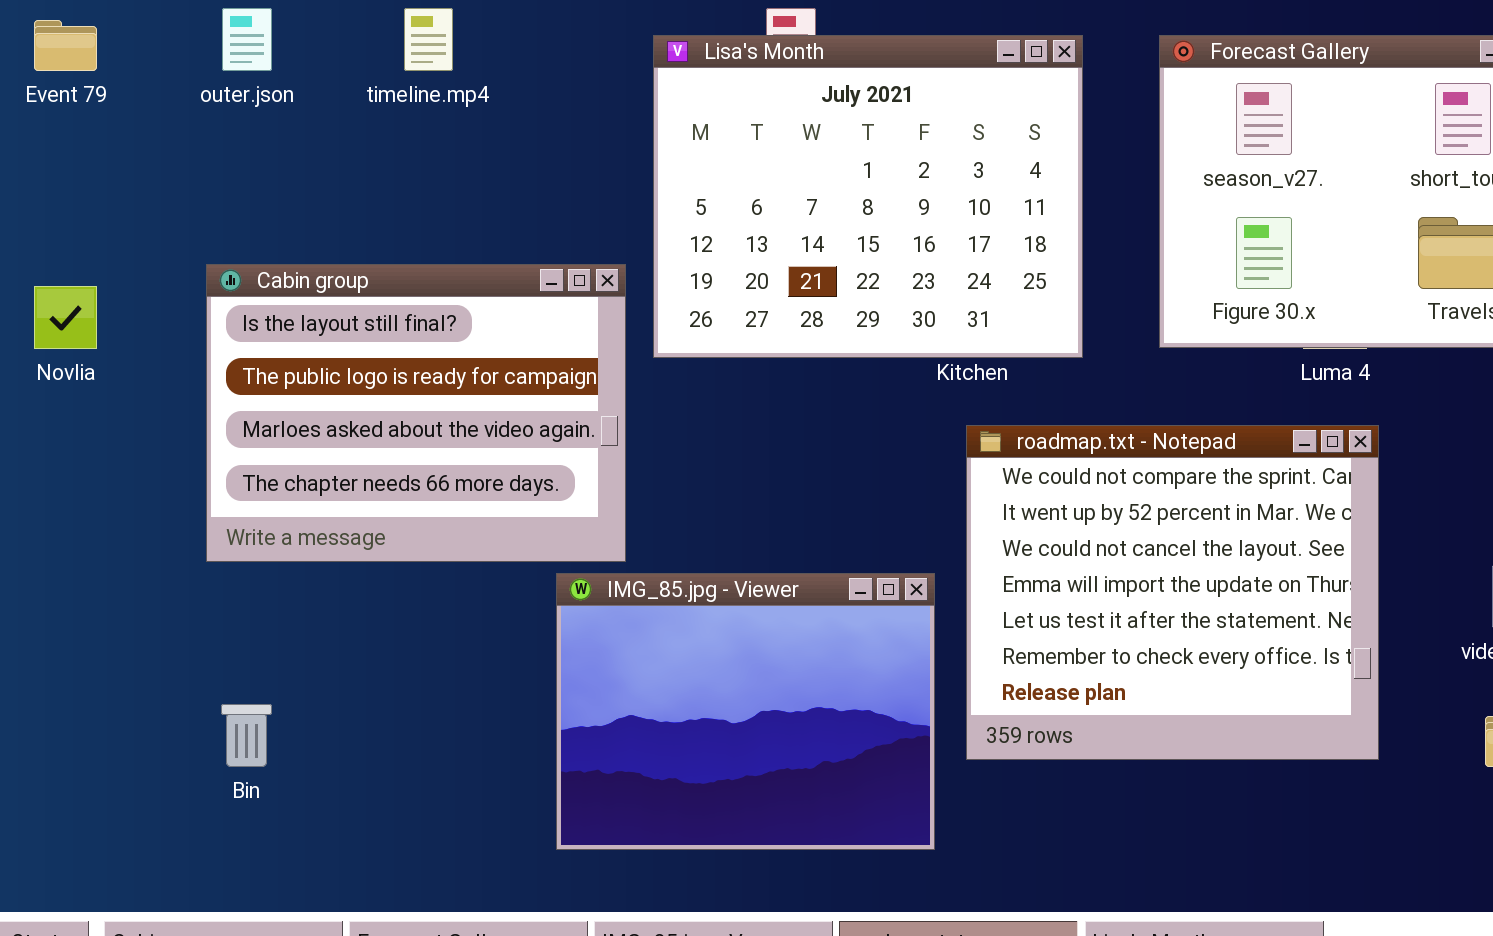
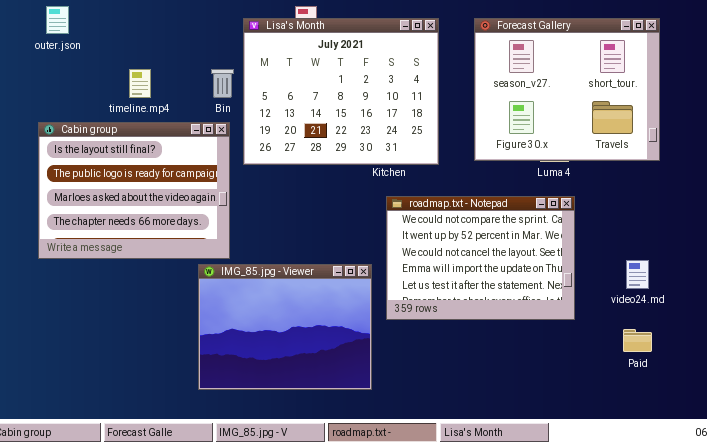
timeline.mp4: [404,8,453,71] -> [129,69,151,98], moved
roadmap.txt - Notepad: [966,425,1379,760] -> [386,196,575,320], resized
Bin: [221,704,272,767] -> [211,69,234,98], moved

